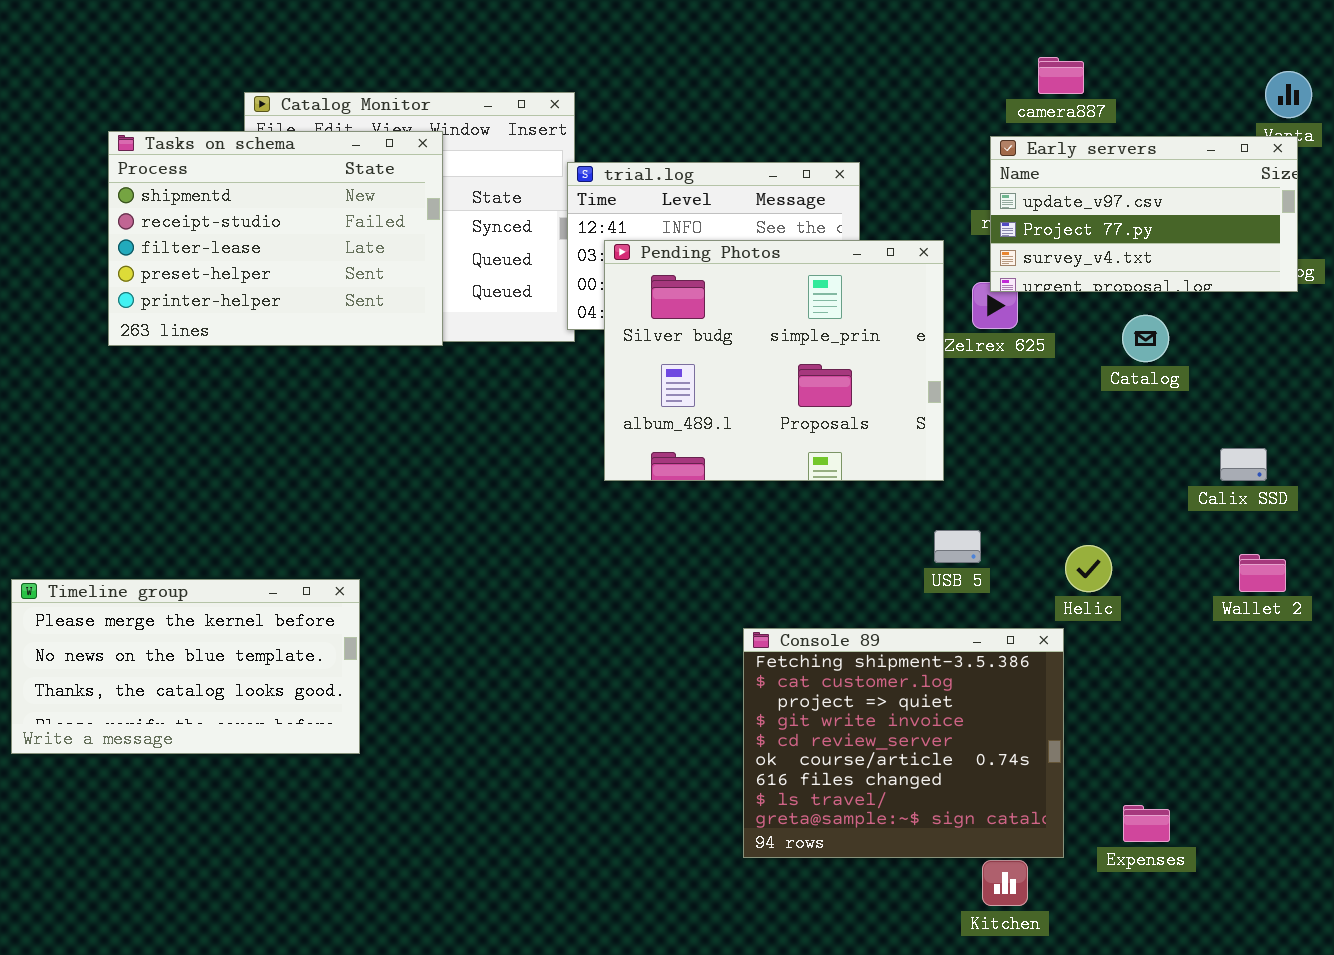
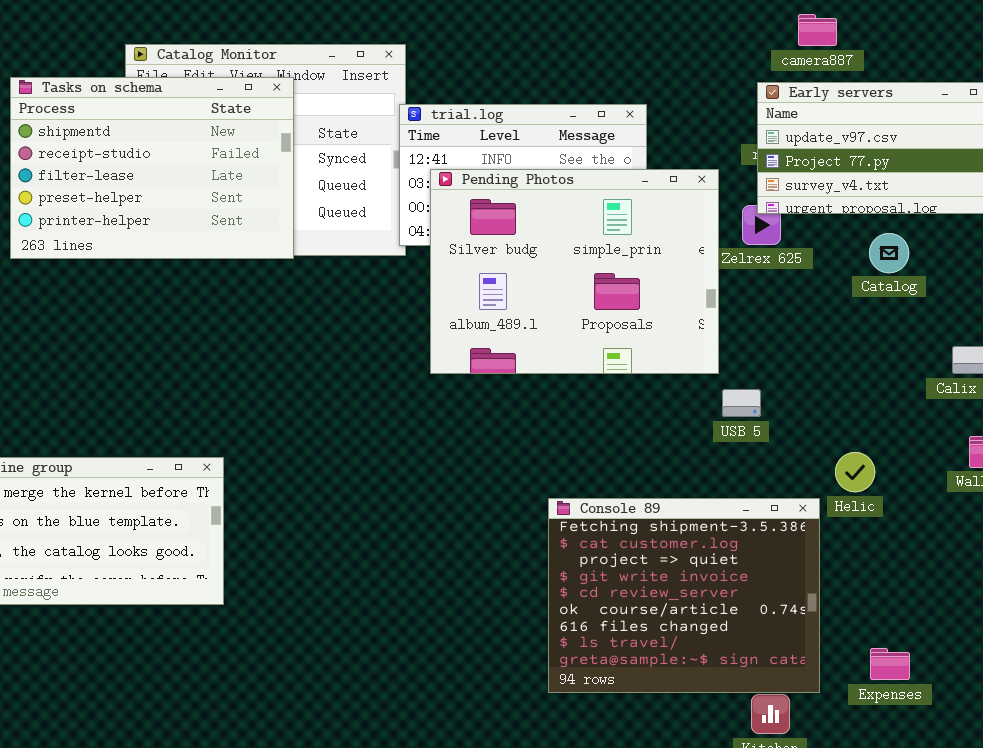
USB 5: [934,530,981,563] -> [722,389,761,417], moved
Helic: [1065,545,1112,592] -> [835,452,875,492], moved

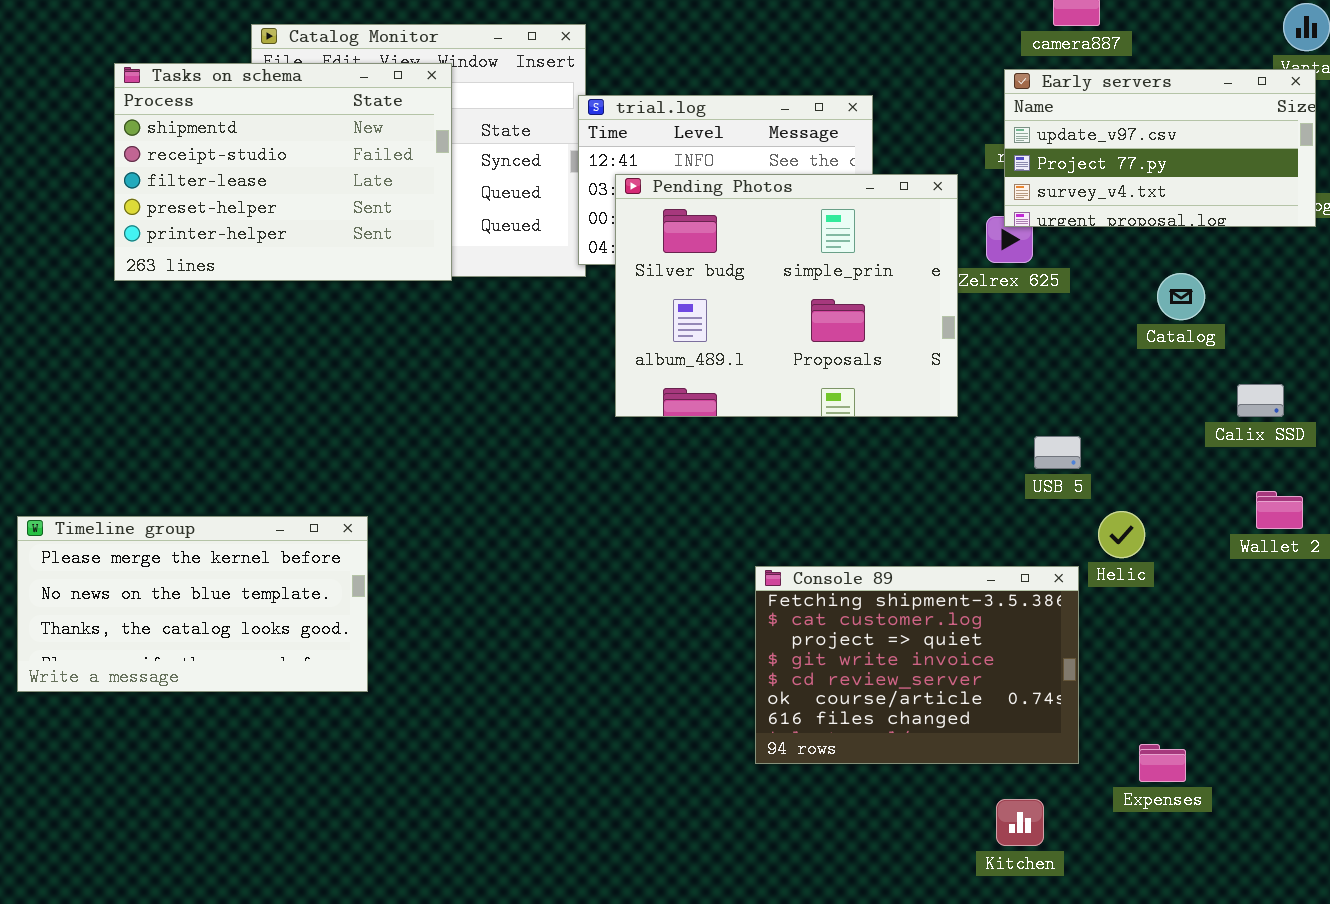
Catalog: [869,233,909,273] -> [1157,273,1205,320], moved
USB 5: [722,389,761,417] -> [1034,436,1081,469], moved
Console 89: [548,498,820,693] -> [755,566,1079,764], resized

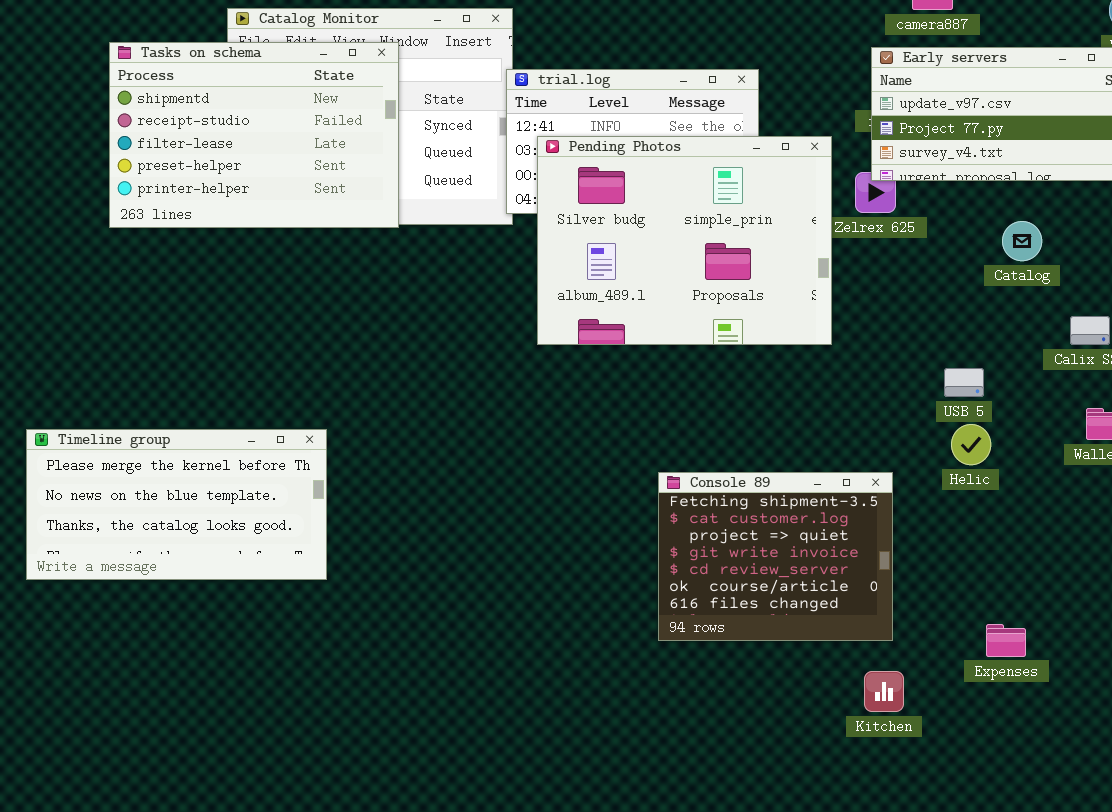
USB 5: [1034,436,1081,469] -> [944,368,984,397], moved
Console 89: [755,566,1079,764] -> [658,472,893,641], resized

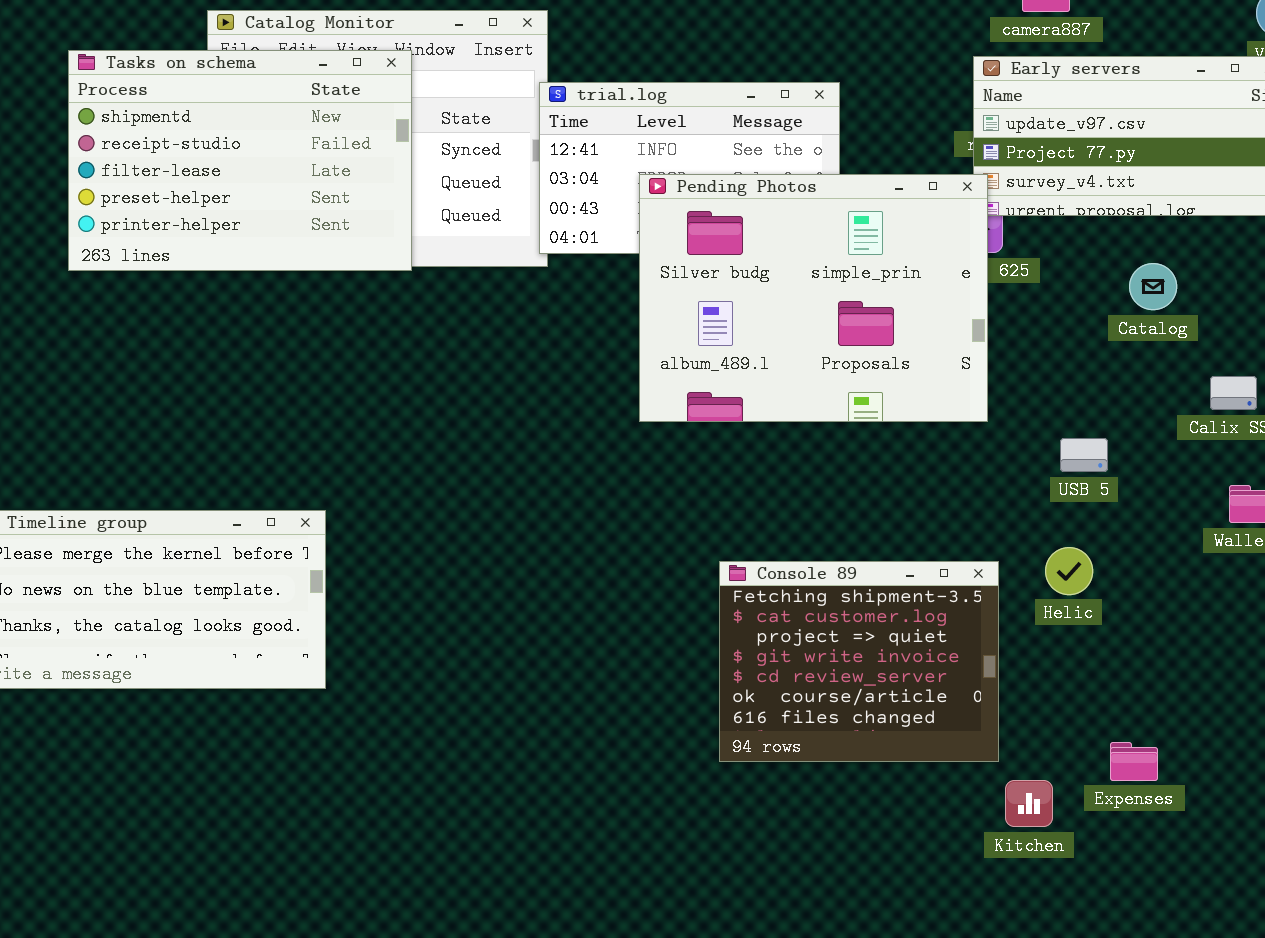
Pending Photos: [537,136,832,345] -> [639,174,988,422], moved
Helic: [951,424,991,465] -> [1045,547,1093,595], moved
Kitchen: [864,671,904,712] -> [1005,780,1053,827], moved

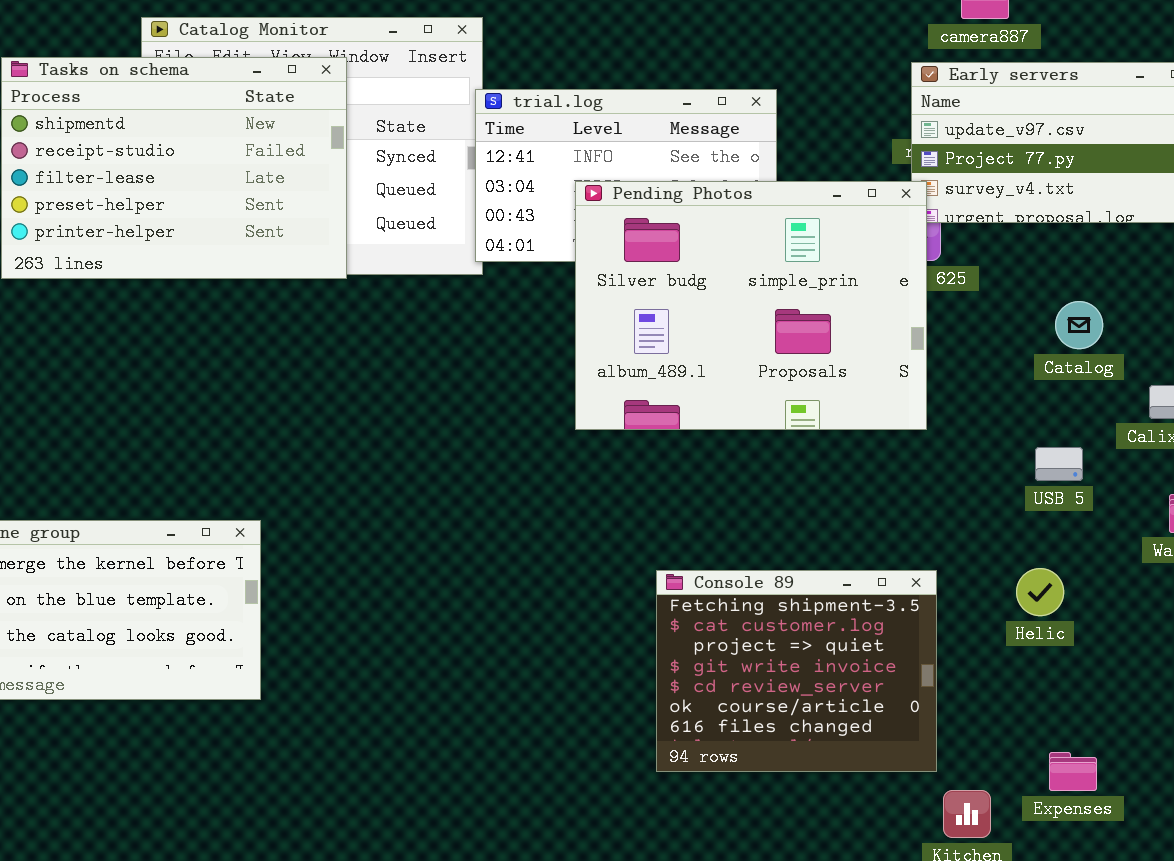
Catalog: [1129,263,1177,310] -> [1055,301,1103,349], moved
USB 5: [1060,438,1108,472] -> [1035,447,1083,481], moved
Helic: [1045,547,1093,595] -> [1016,568,1064,616], moved

